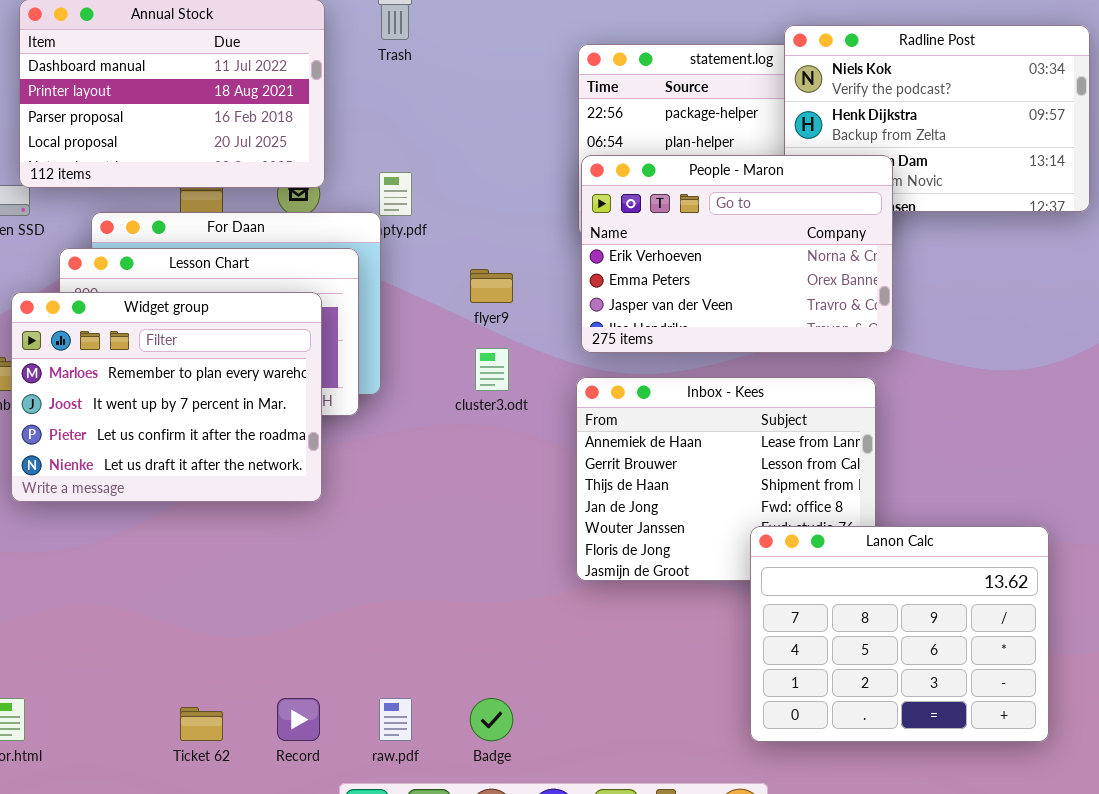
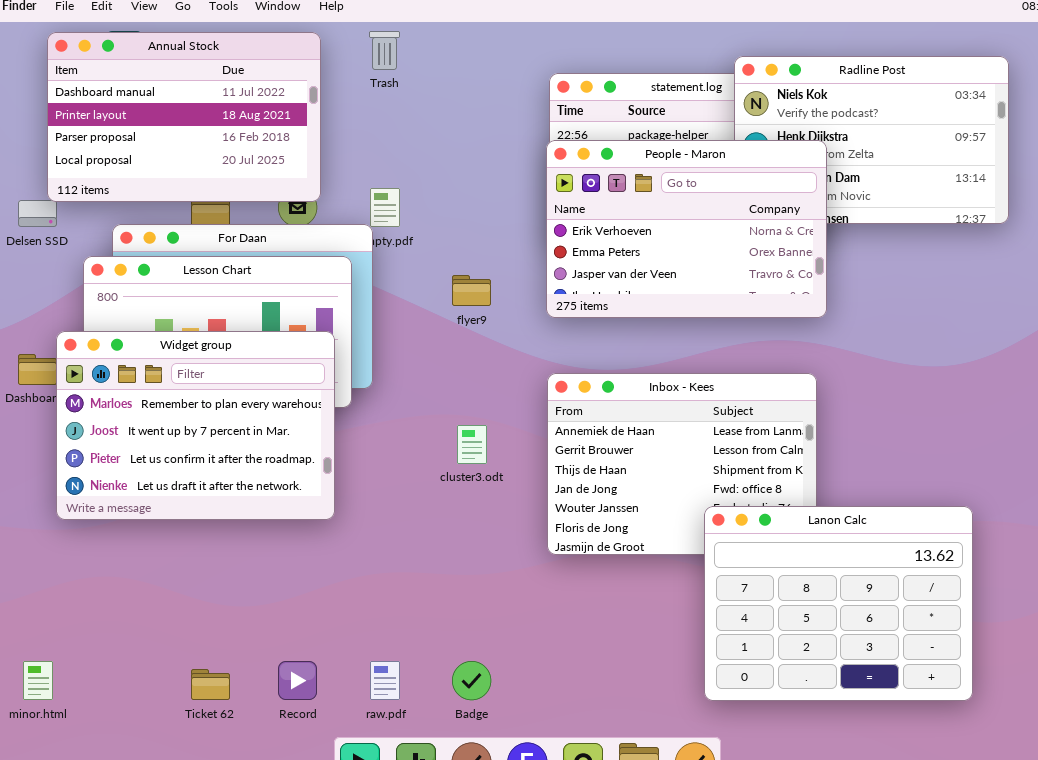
People - Maron: [581,155,893,353] -> [546,140,827,318], moved
Widget group: [11,292,322,502] -> [56,331,335,520], moved
cluster3.odt: [475,348,509,391] -> [457,425,487,464], moved

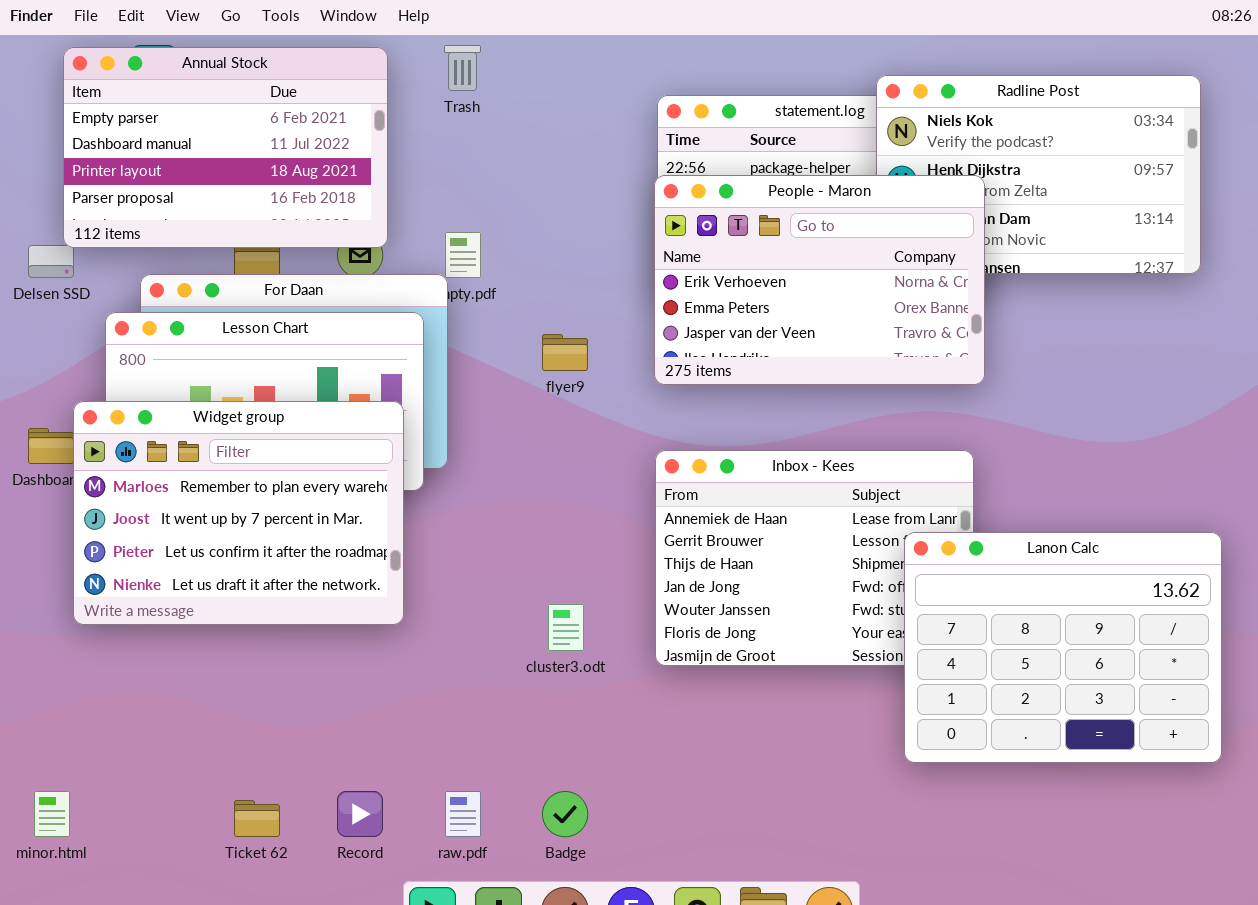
Annual Stock: [47,32,321,202] -> [63,47,388,248], scrolled up 1 row
cluster3.odt: [457,425,487,464] -> [548,604,584,651], moved
Lanon Calc: [704,506,973,701] -> [904,532,1222,763], moved

